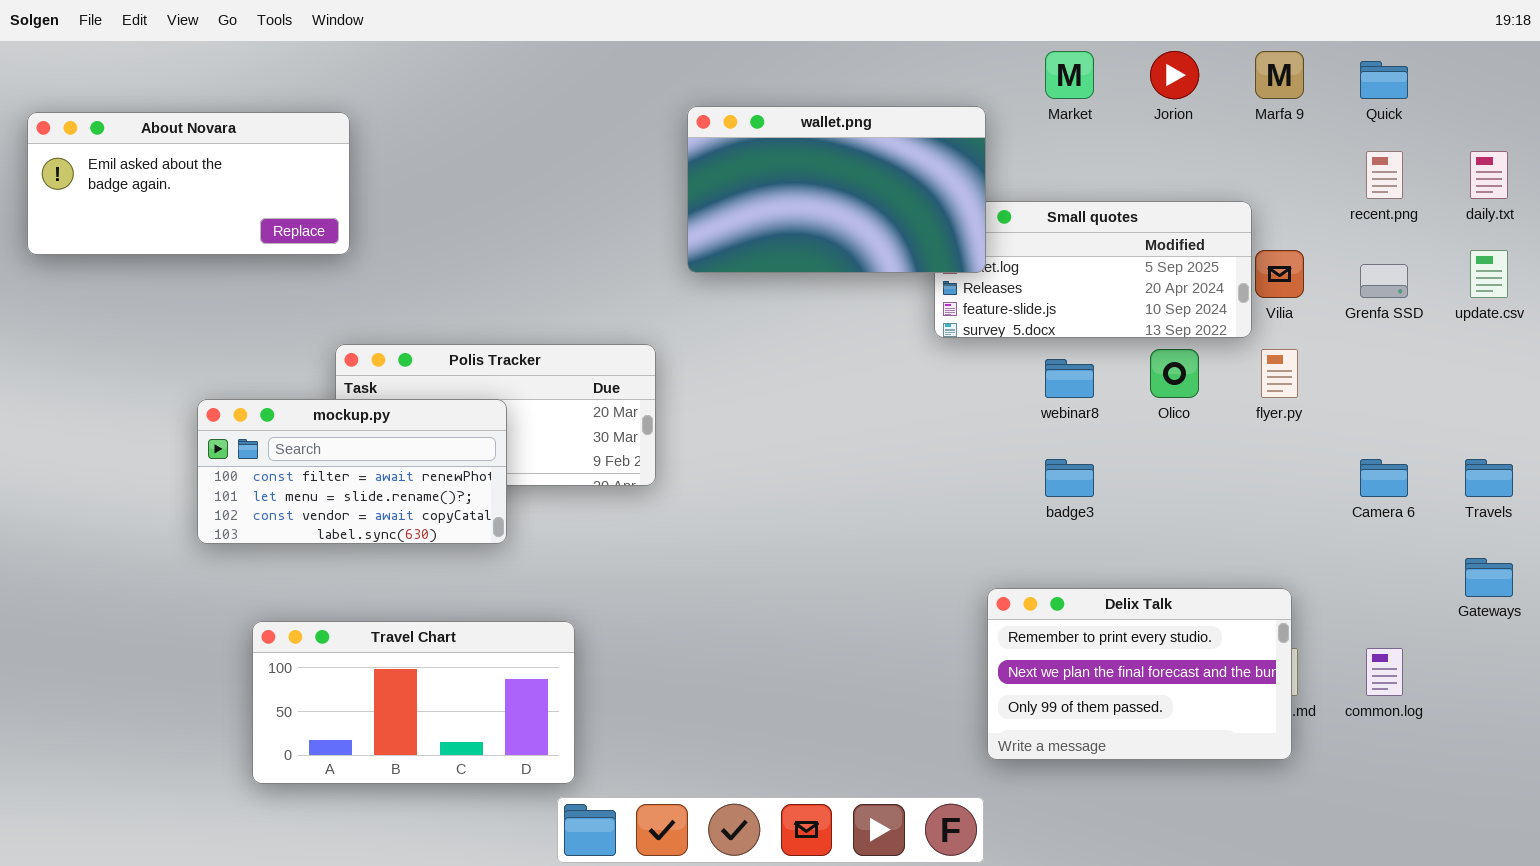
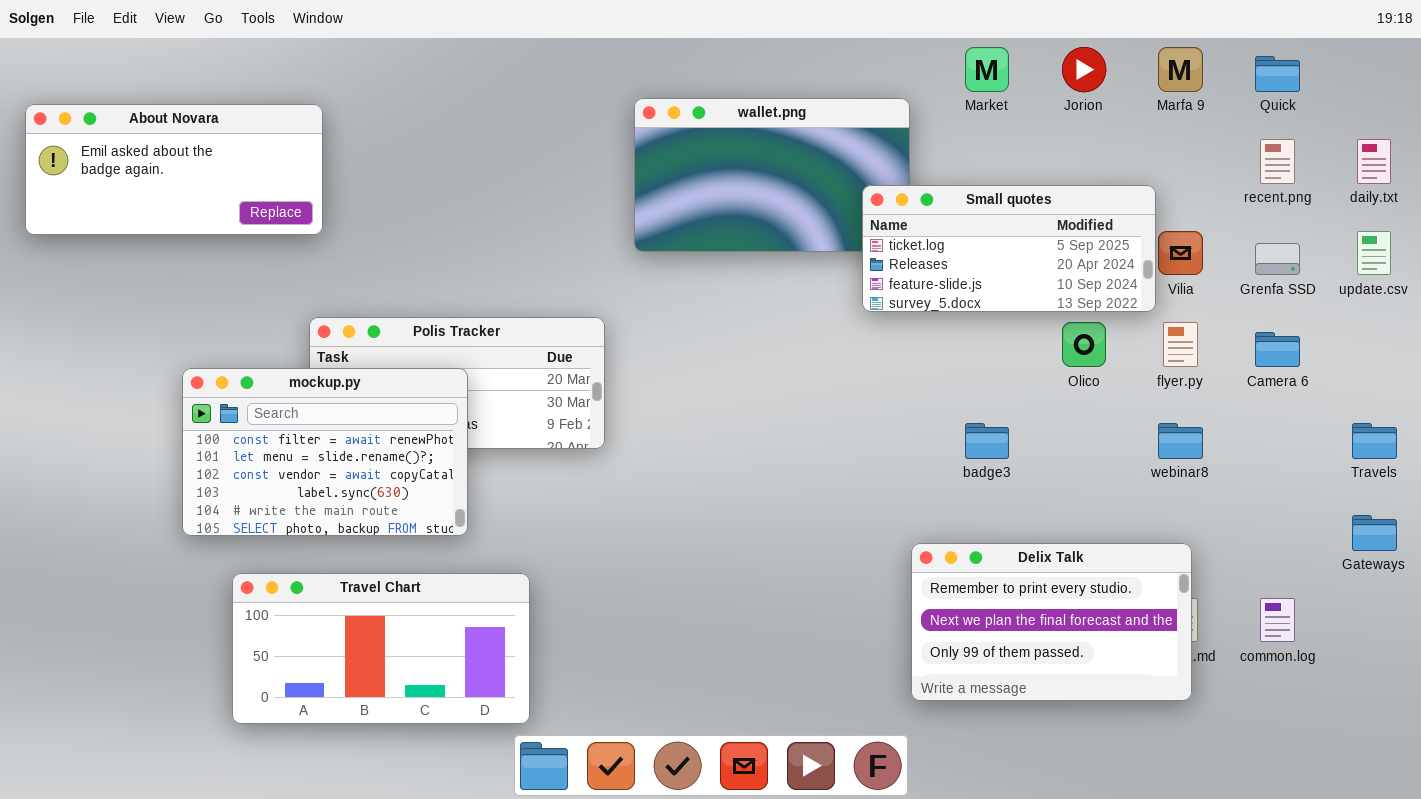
Small quotes: [934,201,1252,338] -> [862,185,1156,312], raised
webinar8: [1045,359,1094,398] -> [1158,423,1203,459], moved
mockup.py: [197,399,507,544] -> [182,368,468,536], resized
Camera 6: [1360,459,1408,497] -> [1255,332,1300,367], moved

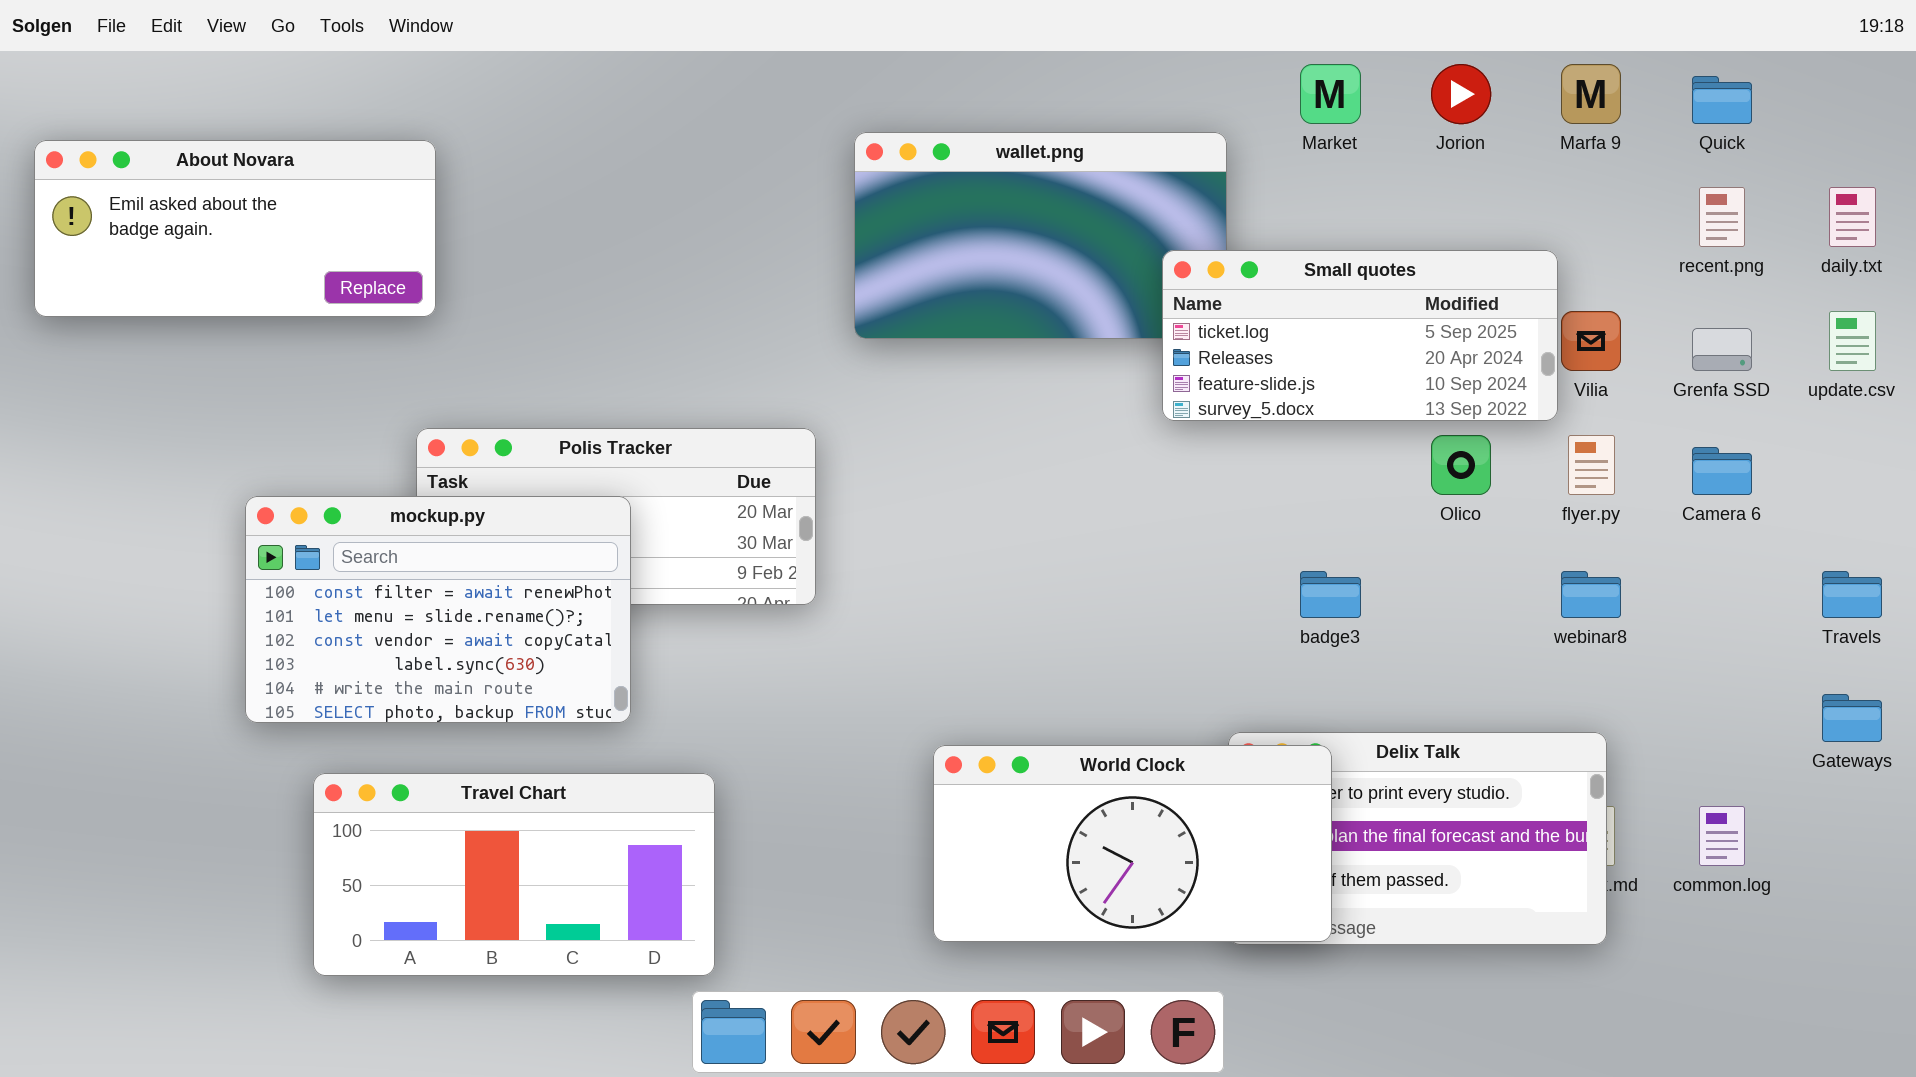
World Clock: none -> [933,745,1332,942], opened

